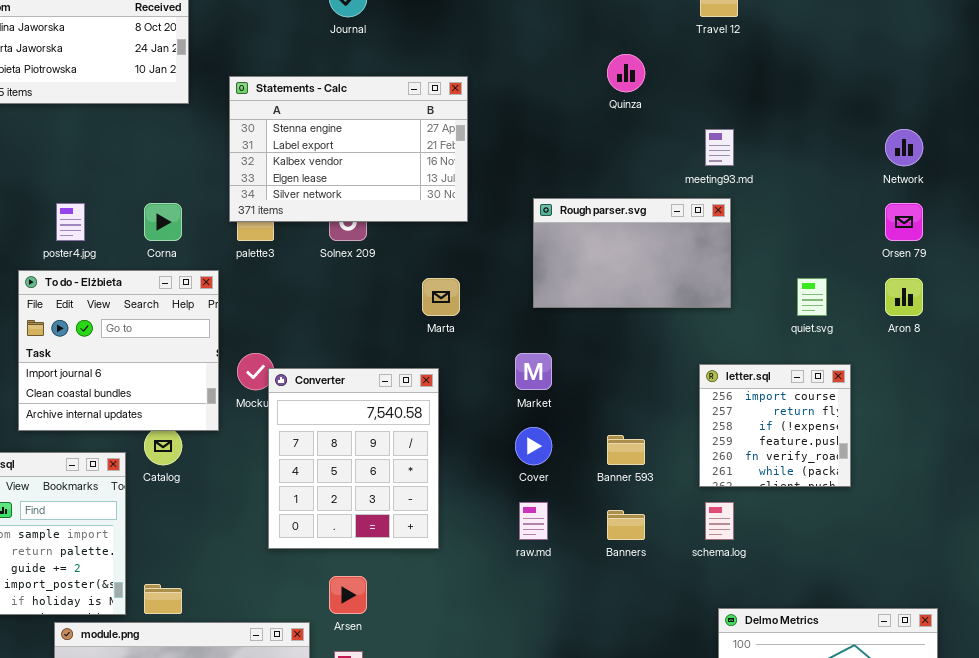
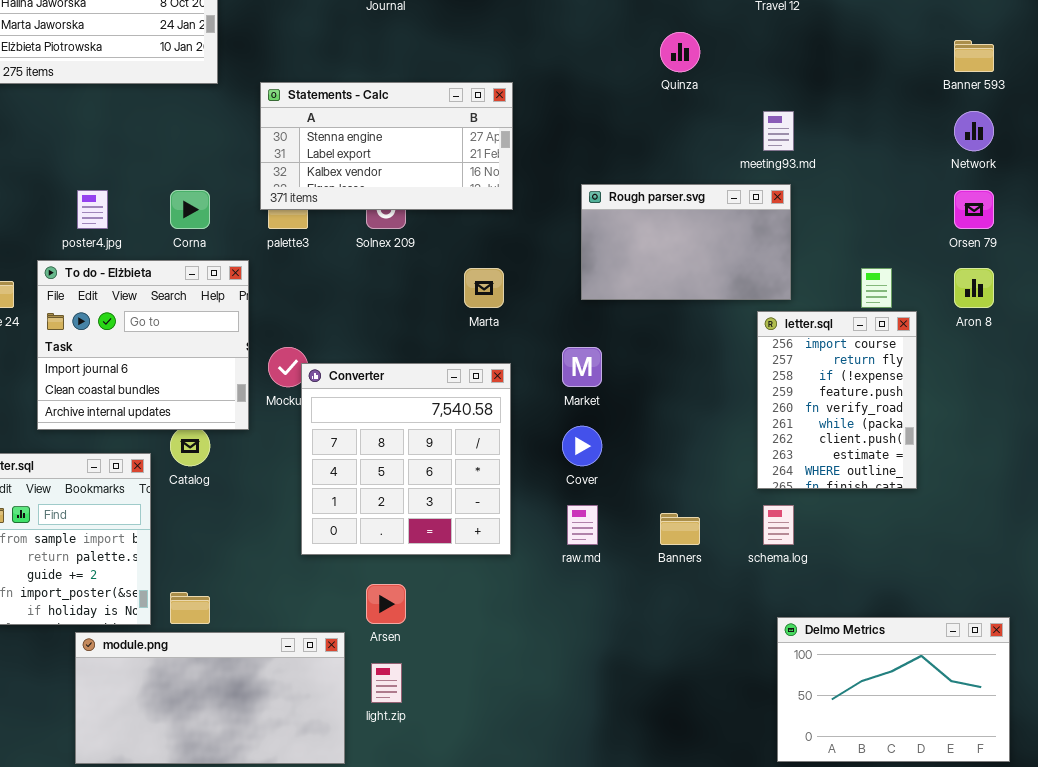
Statements - Calc: [229,76,468,222] -> [260,82,513,210], resized
letter.sql: [699,364,851,487] -> [757,311,917,489], resized
Converter: [268,368,439,549] -> [301,363,511,555], resized
Banner 593: [607,435,645,465] -> [954,40,994,72], moved

